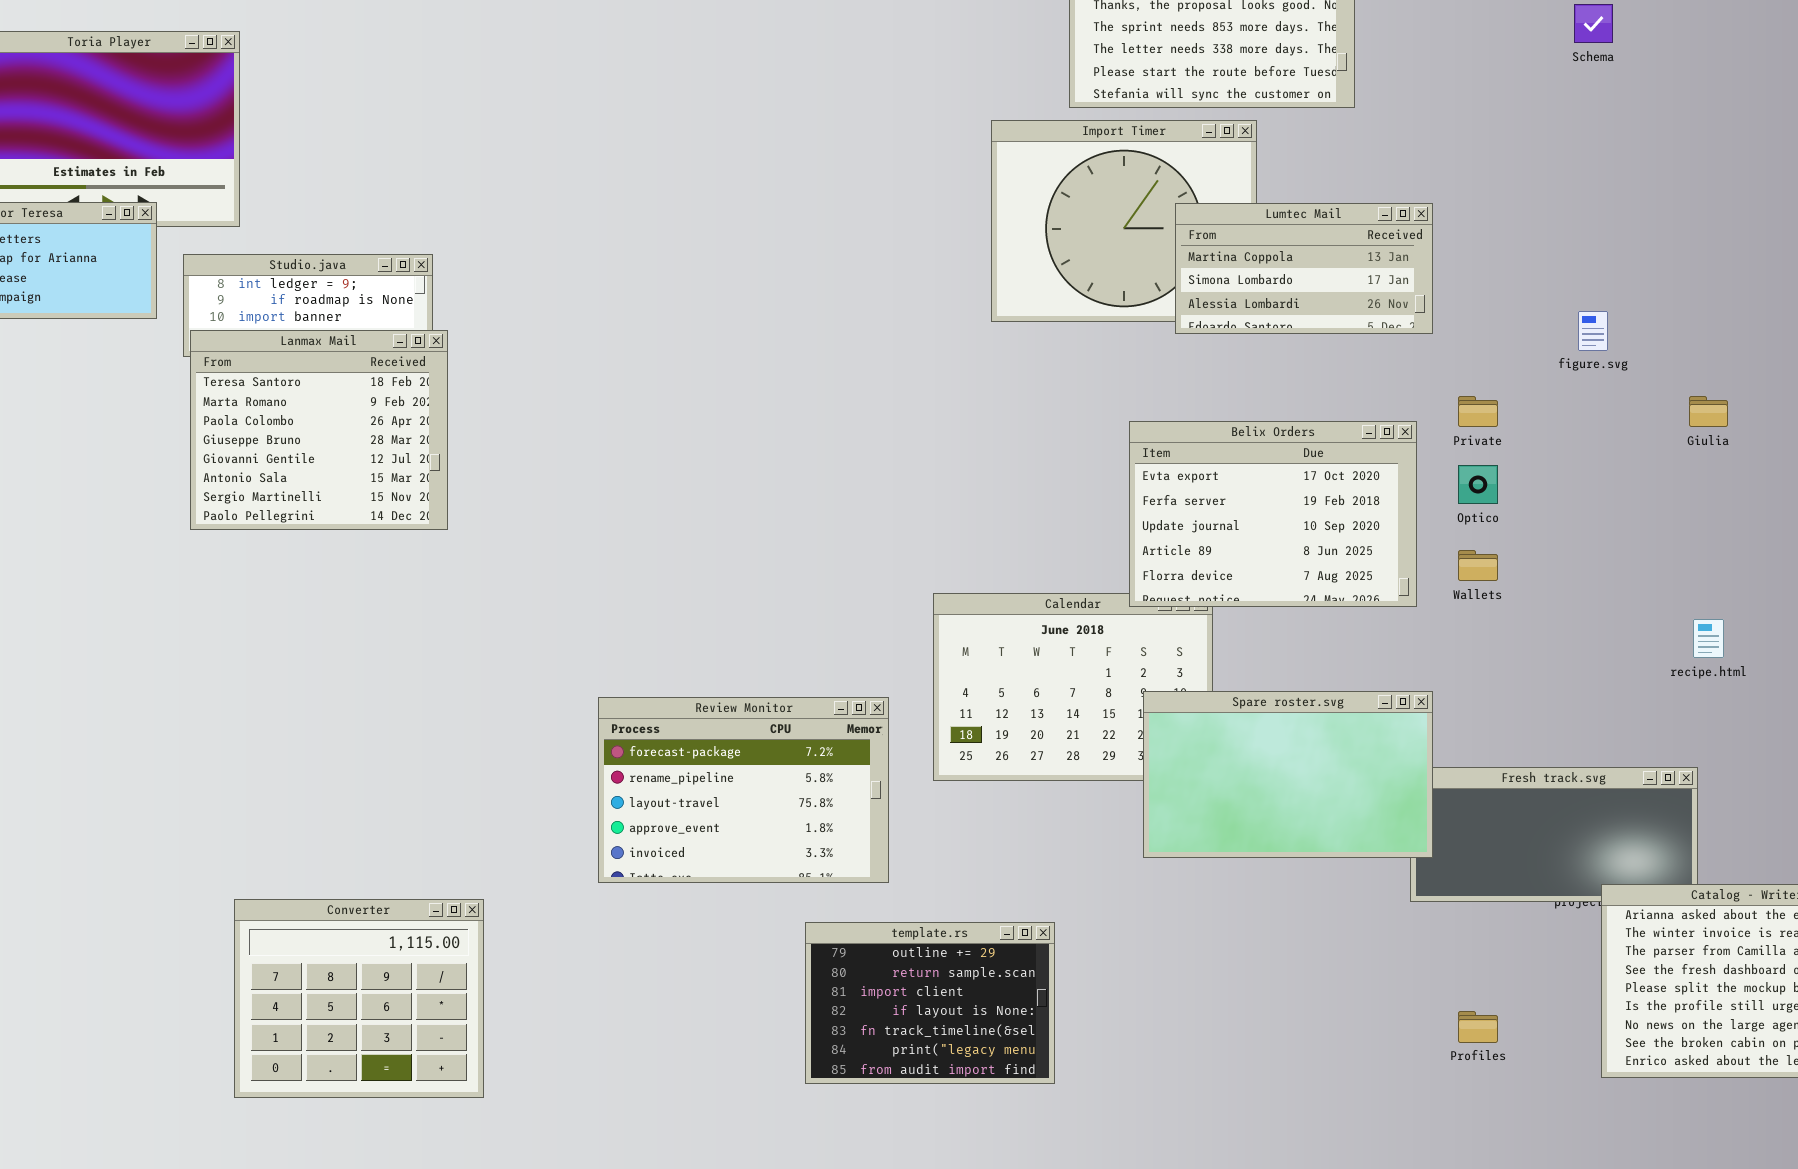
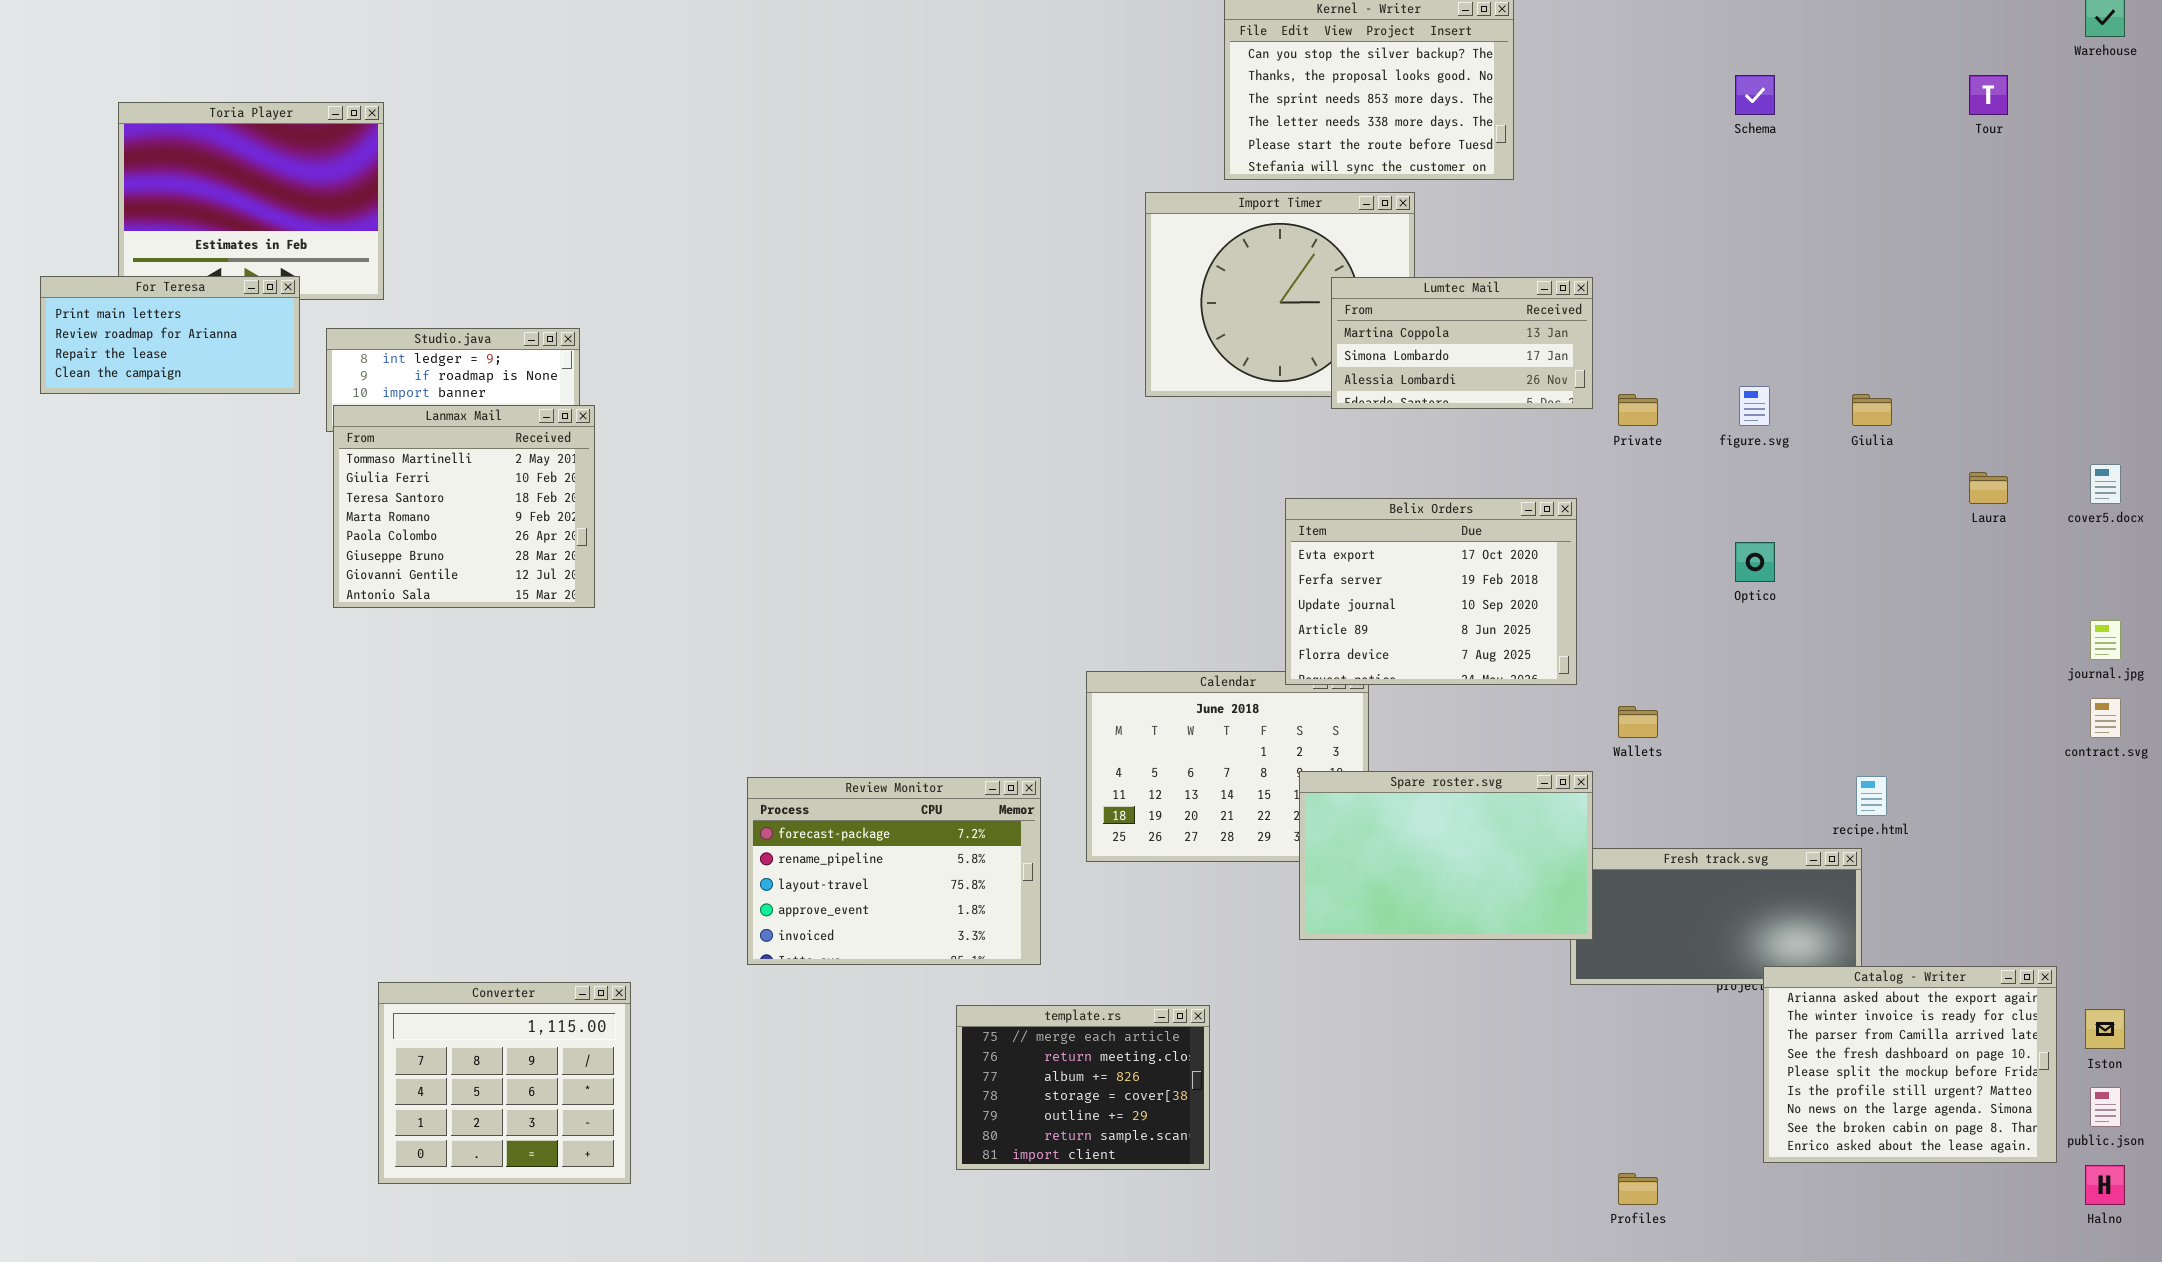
Lanmax Mail: [190,330,448,530] -> [333,405,595,608], scrolled up 2 rows
Private: [1458,396,1498,427] -> [1618,394,1658,426], moved
Giulia: [1689,396,1728,427] -> [1852,394,1892,426], moved
Optico: [1458,465,1498,504] -> [1735,542,1775,582], moved
Wallets: [1458,550,1498,581] -> [1618,706,1658,738], moved
recipe.html: [1693,619,1724,658] -> [1856,776,1887,816], moved
template.rs: [805,922,1055,1084] -> [956,1005,1210,1170], scrolled up 4 rows
Profiles: [1458,1011,1498,1043] -> [1618,1173,1658,1205], moved

